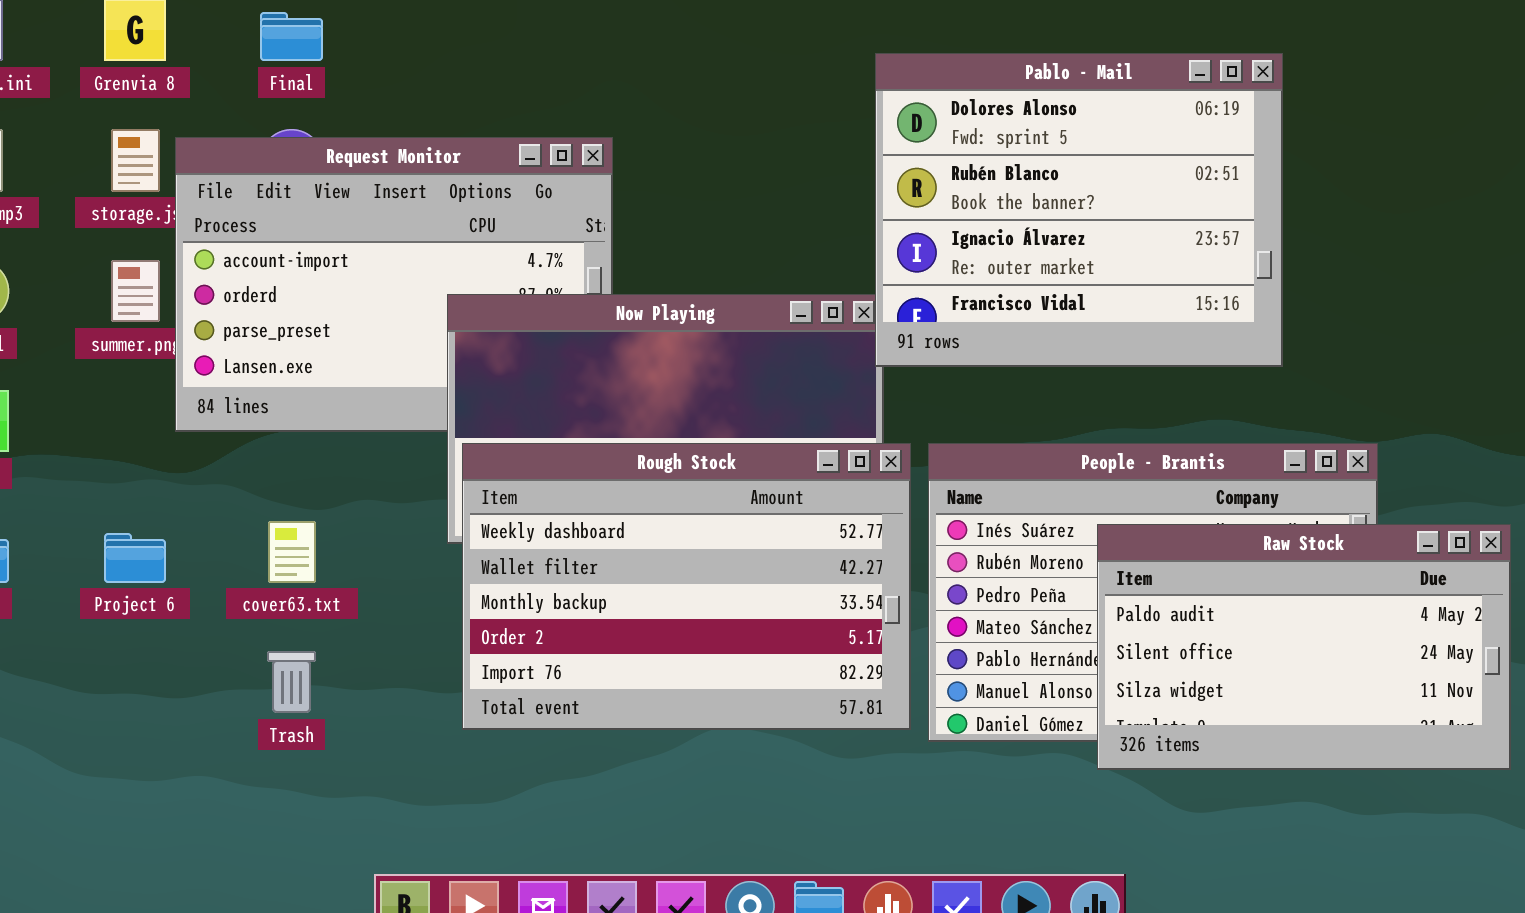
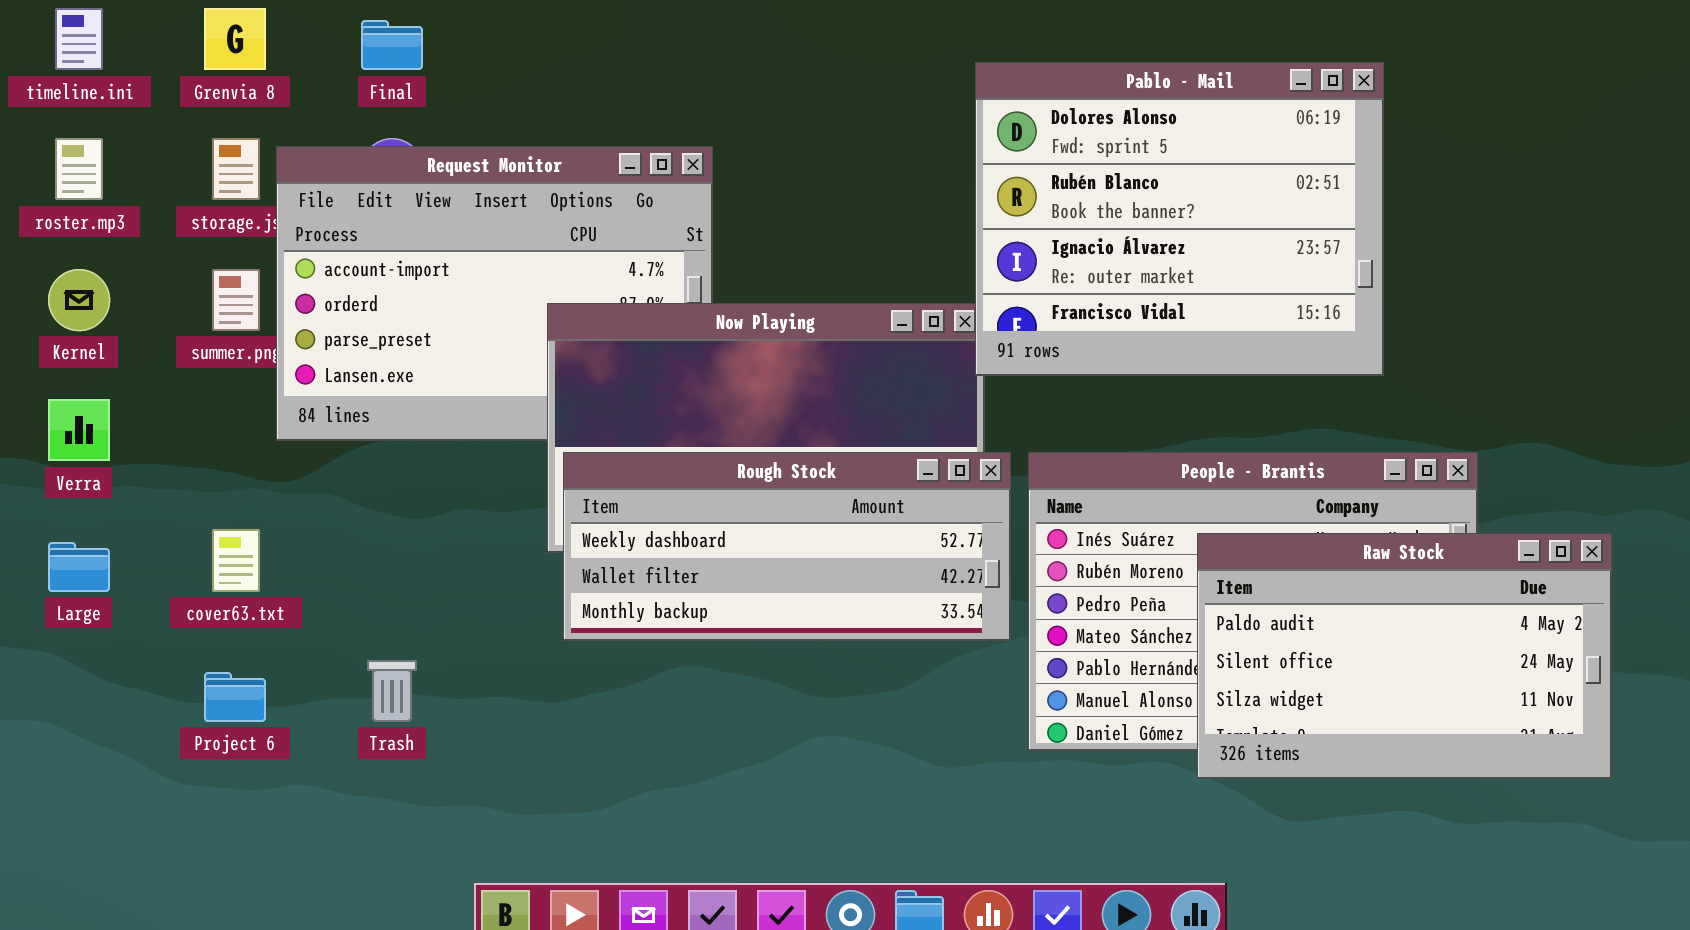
Rough Stock: [462,443,911,730] -> [563,452,1011,641], resized
cover63.txt: [268,521,316,583] -> [212,529,260,592], moved
Project 6: [104,533,166,583] -> [204,672,266,722], moved

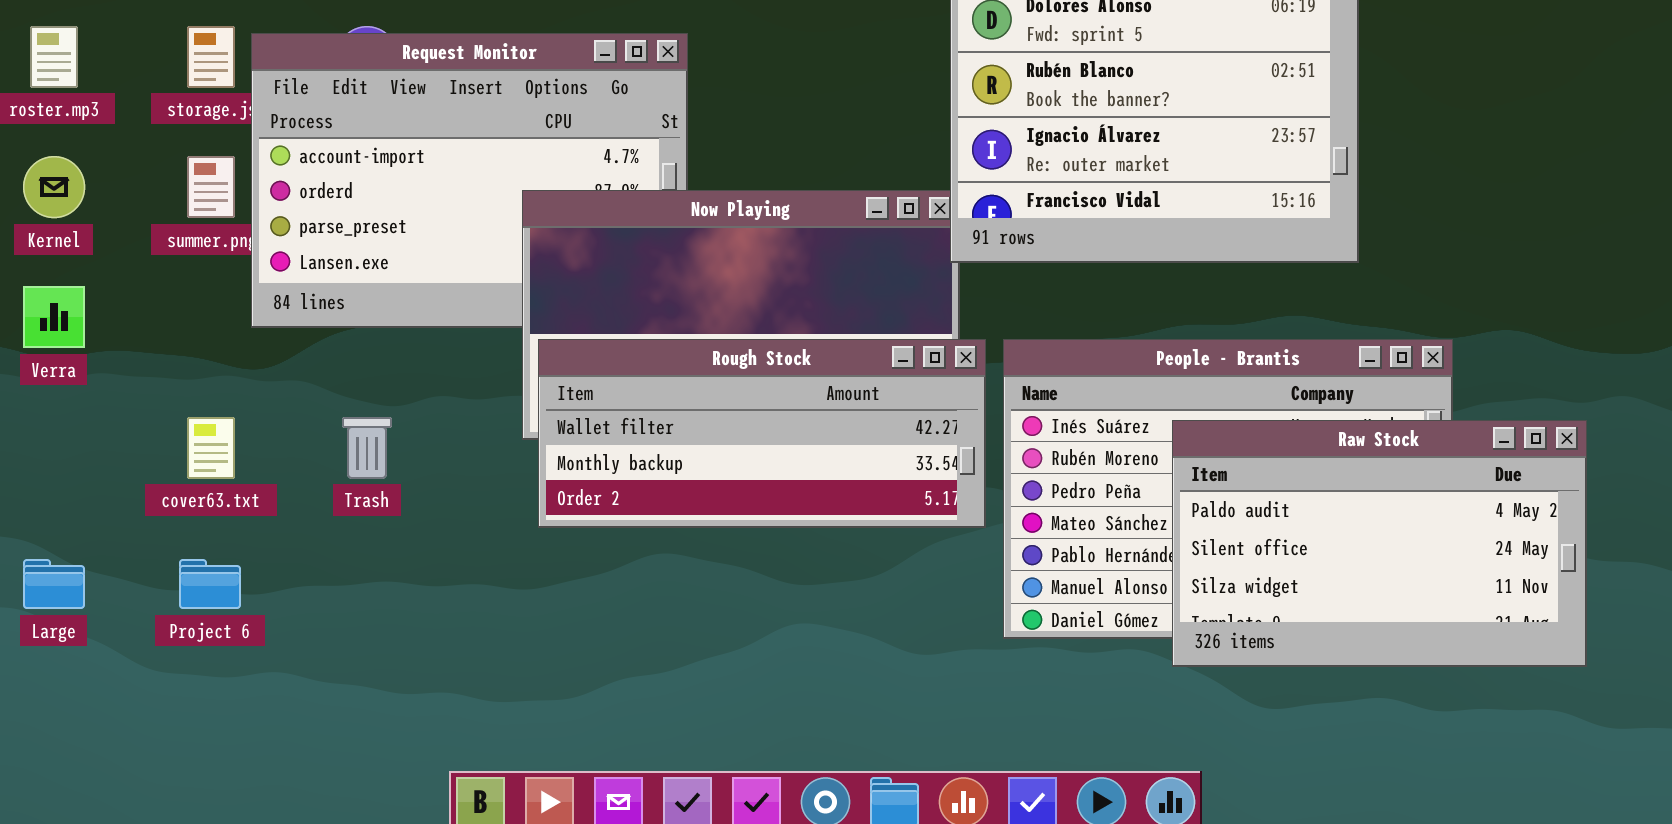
Rough Stock: [563,452,1011,641] -> [538,339,986,528], scrolled down 1 row
Large: [48,542,110,592] -> [23,559,85,609], moved
Trash: [367,660,417,722] -> [342,417,392,479], moved

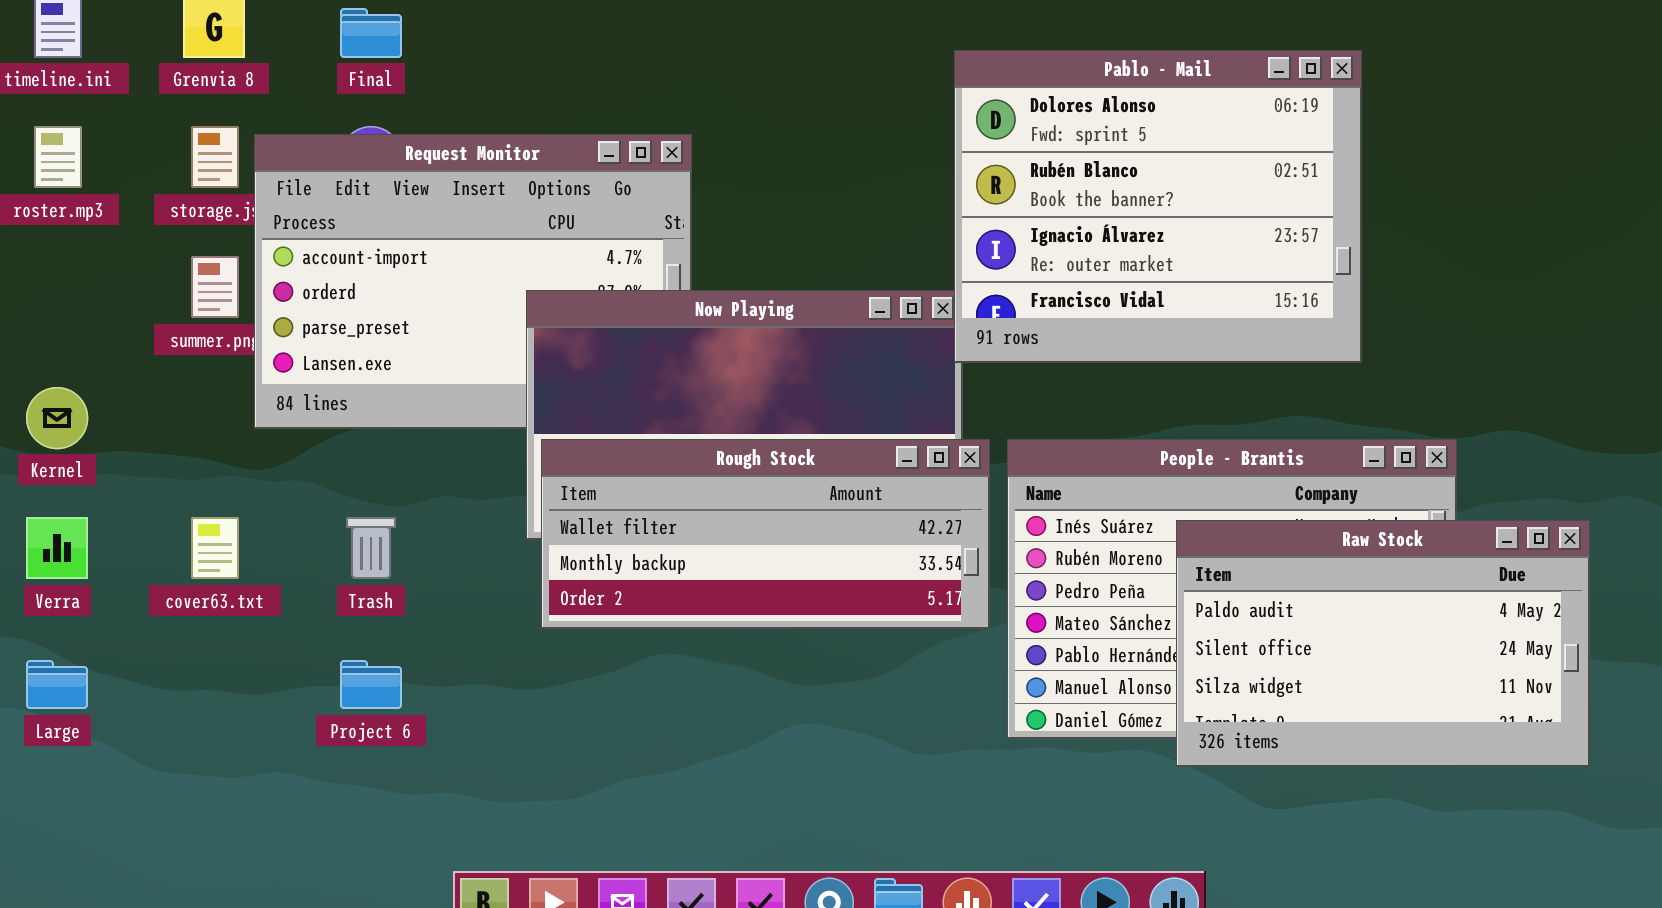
Kernel: [23,156,85,218] -> [26,387,88,449], moved
Verra: [23,286,85,348] -> [26,517,88,579], moved
Project 6: [179,559,241,609] -> [340,660,402,709], moved

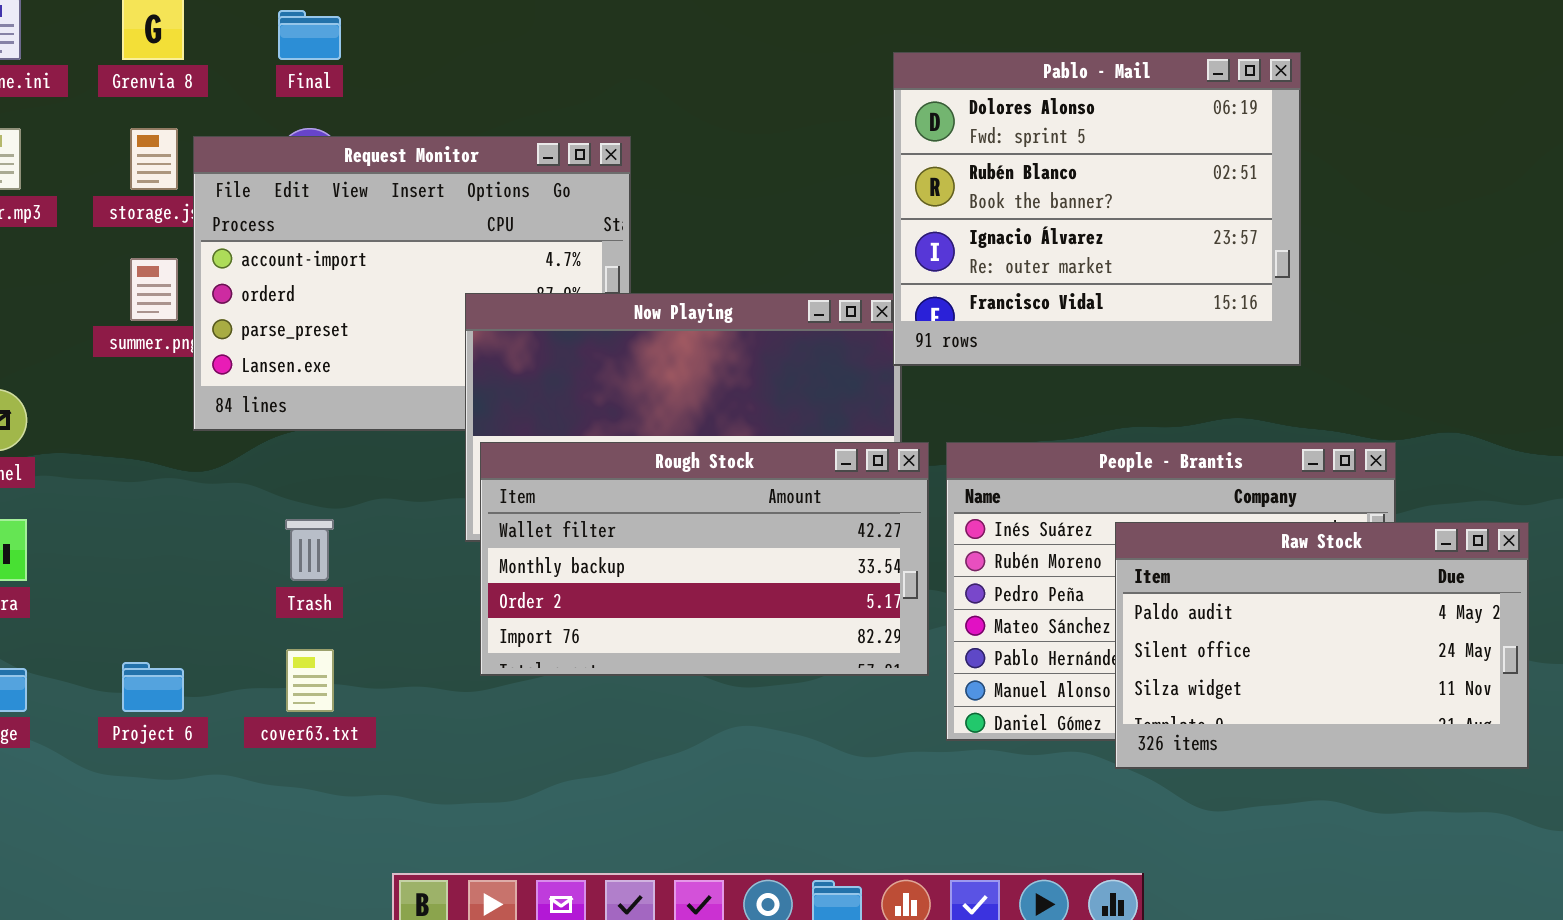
Rough Stock: [541,439,990,629] -> [480,442,929,676], resized
cover63.txt: [191,517,239,579] -> [286,649,334,712], moved
Project 6: [340,660,402,709] -> [122,662,184,712], moved

